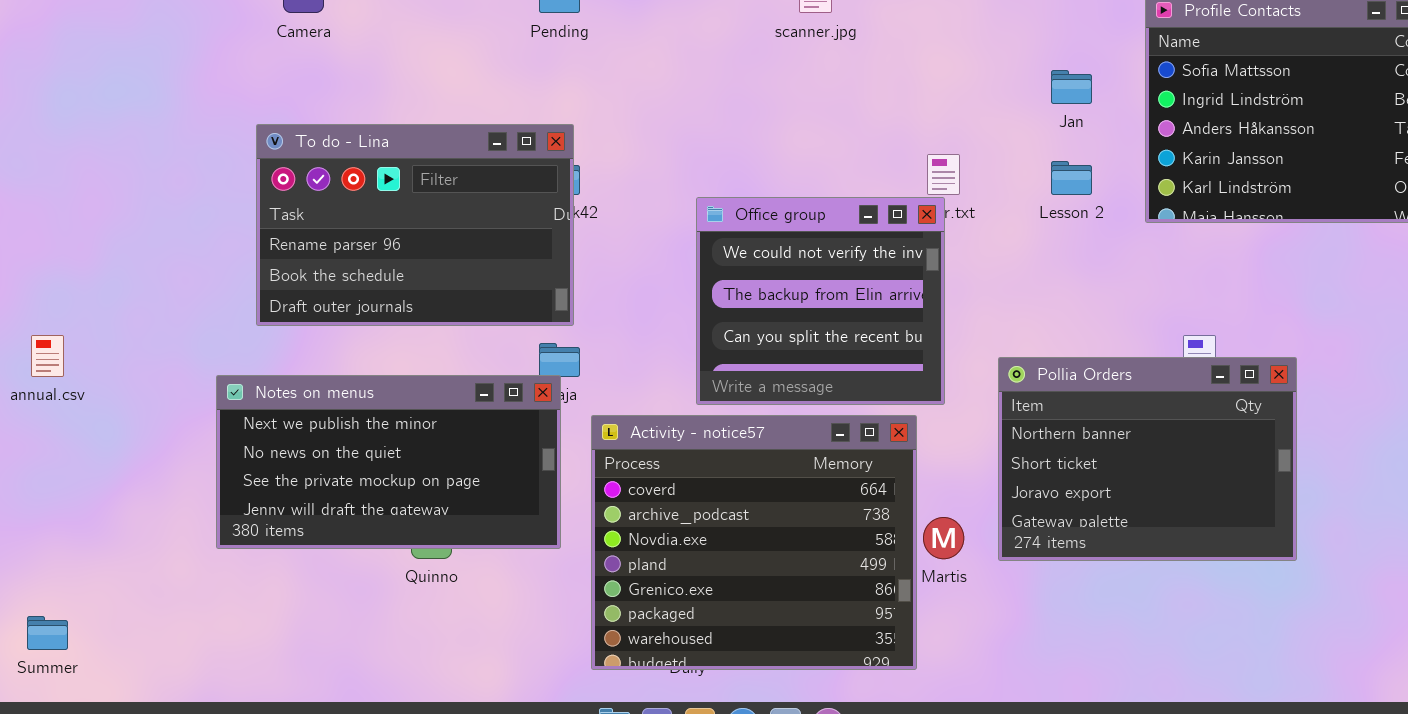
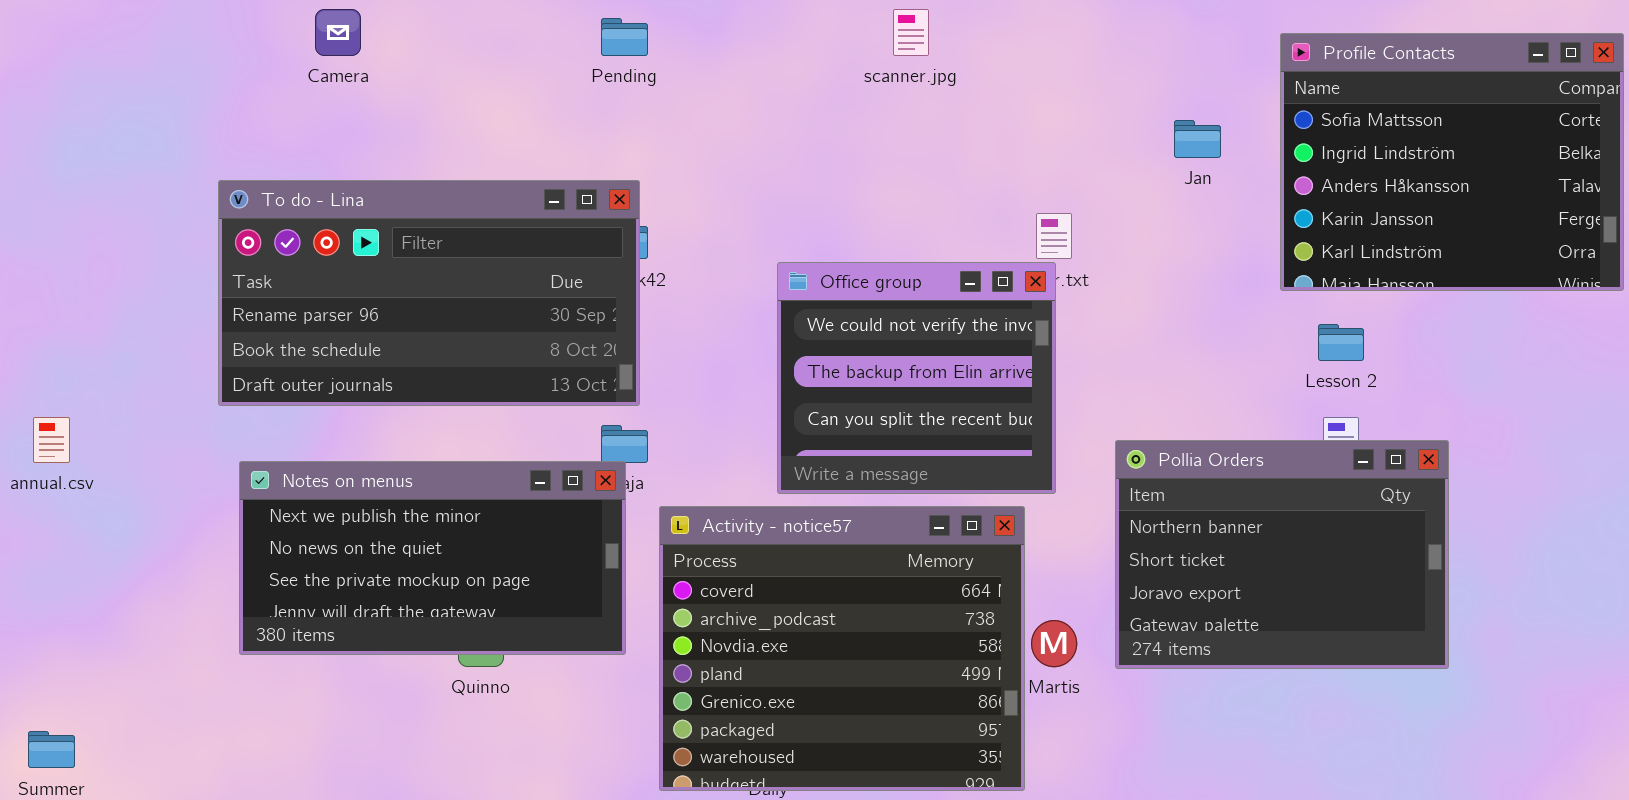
To do - Lina: [256,124,574,326] -> [218,180,640,406], resized
Lesson 2: [1051,161,1092,195] -> [1318,324,1364,361], moved

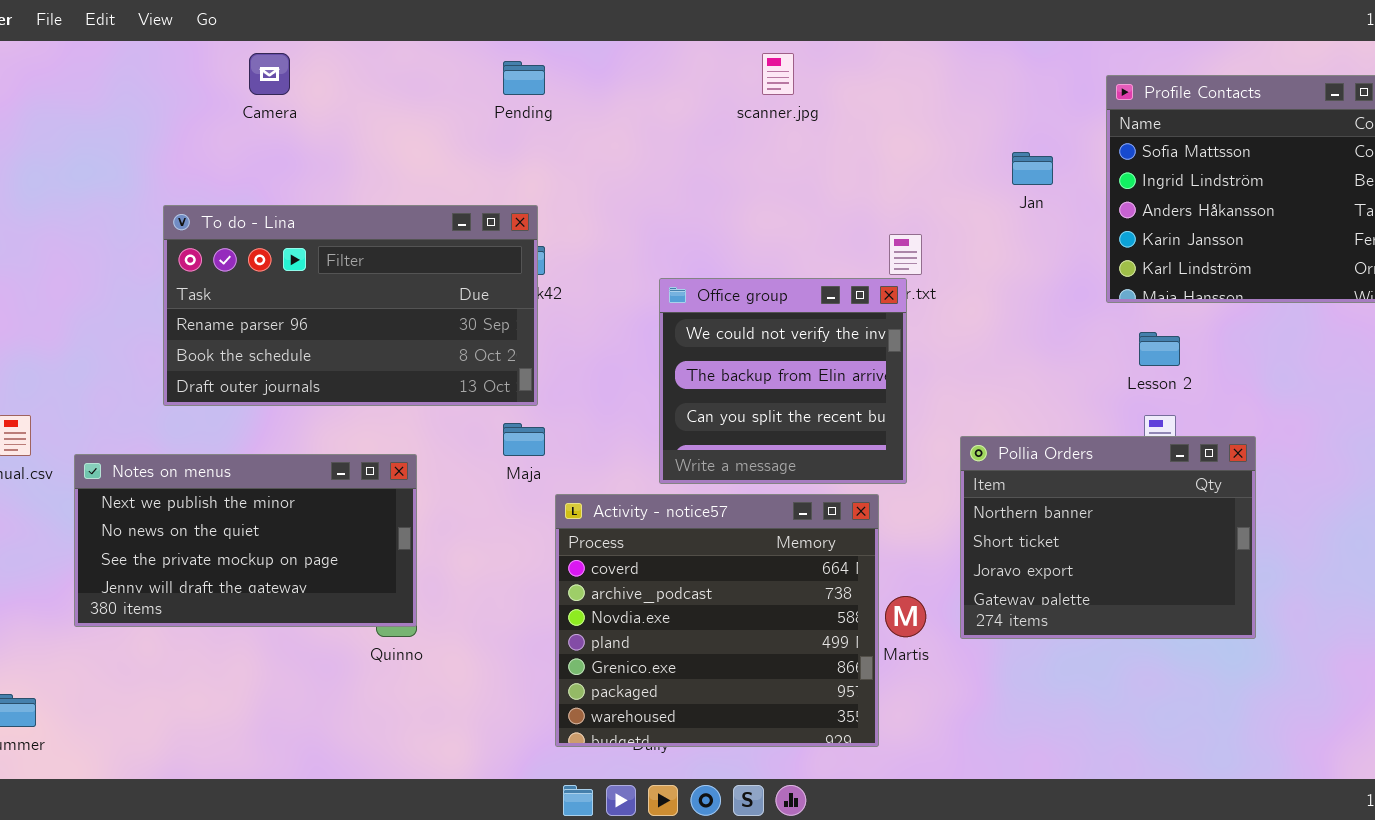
Notes on menus: [239,461,626,655] -> [74,454,417,627], moved

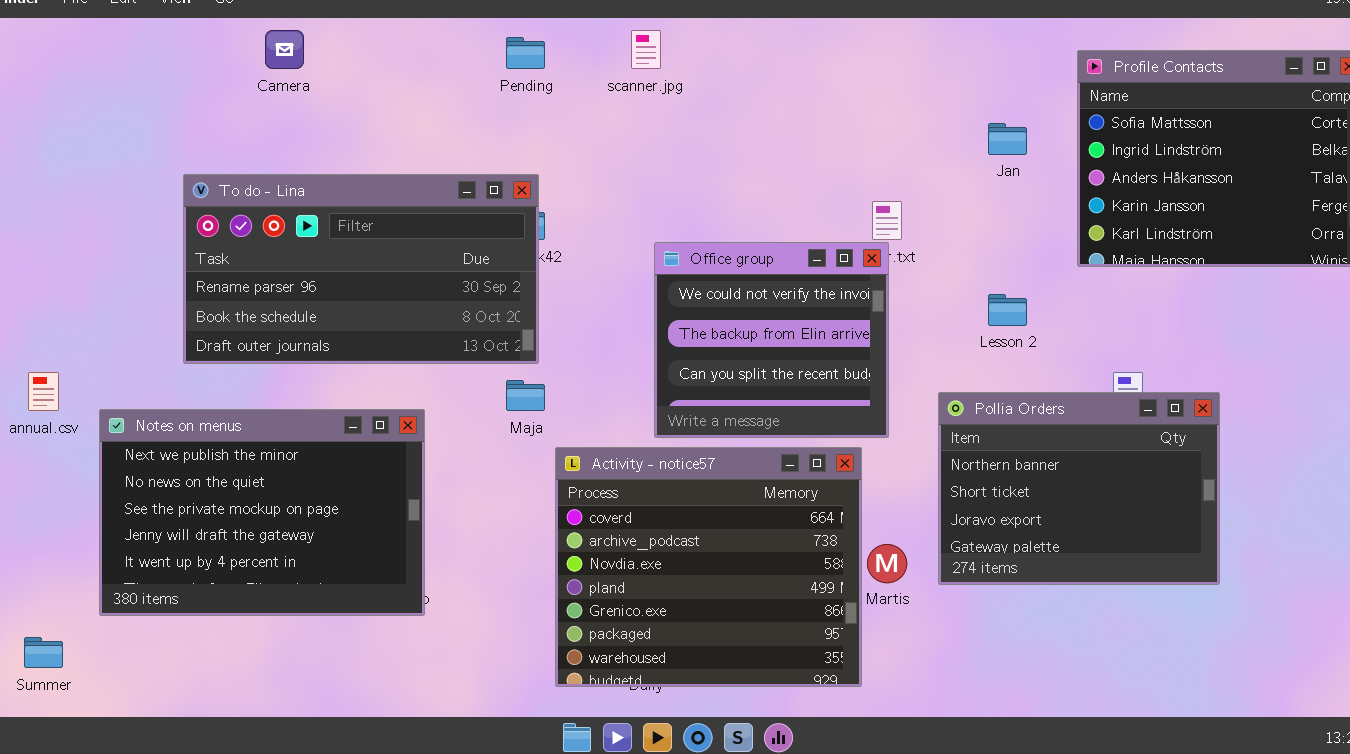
scanner.jpg: [762,53,794,95] -> [631,30,661,69], moved
Lesson 2: [1139,332,1180,366] -> [988,294,1027,326], moved
Notes on menus: [74,454,417,627] -> [99,409,425,616], resized

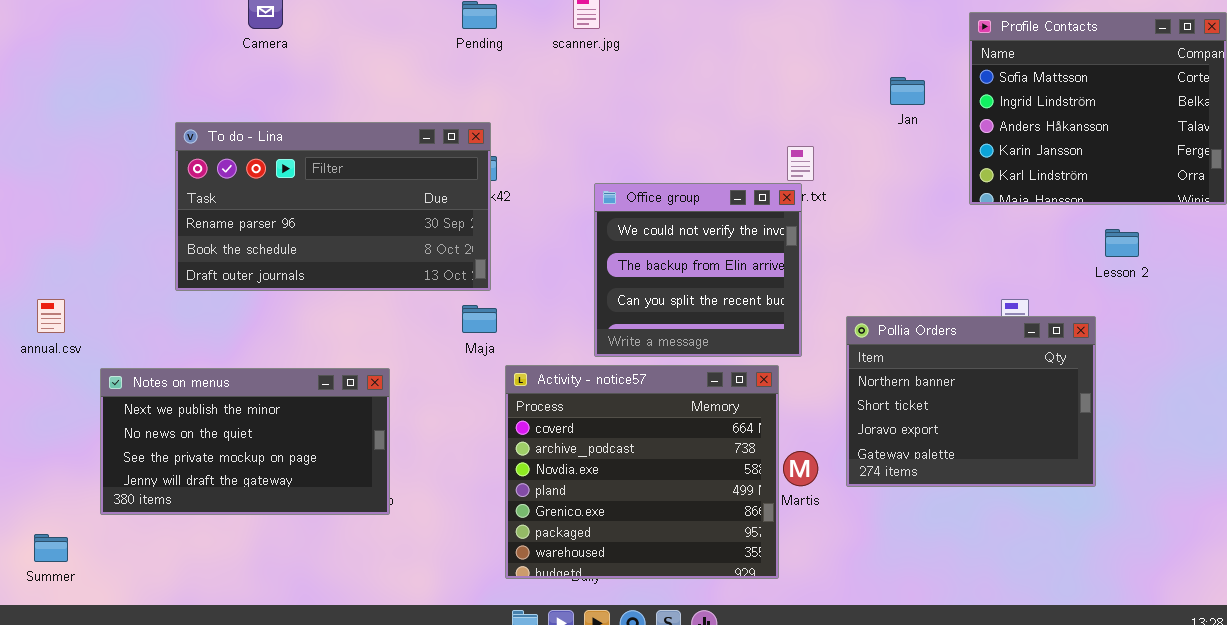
Lesson 2: [988,294,1027,326] -> [1105,229,1139,257], moved
Notes on menus: [99,409,425,616] -> [100,368,390,515], resized

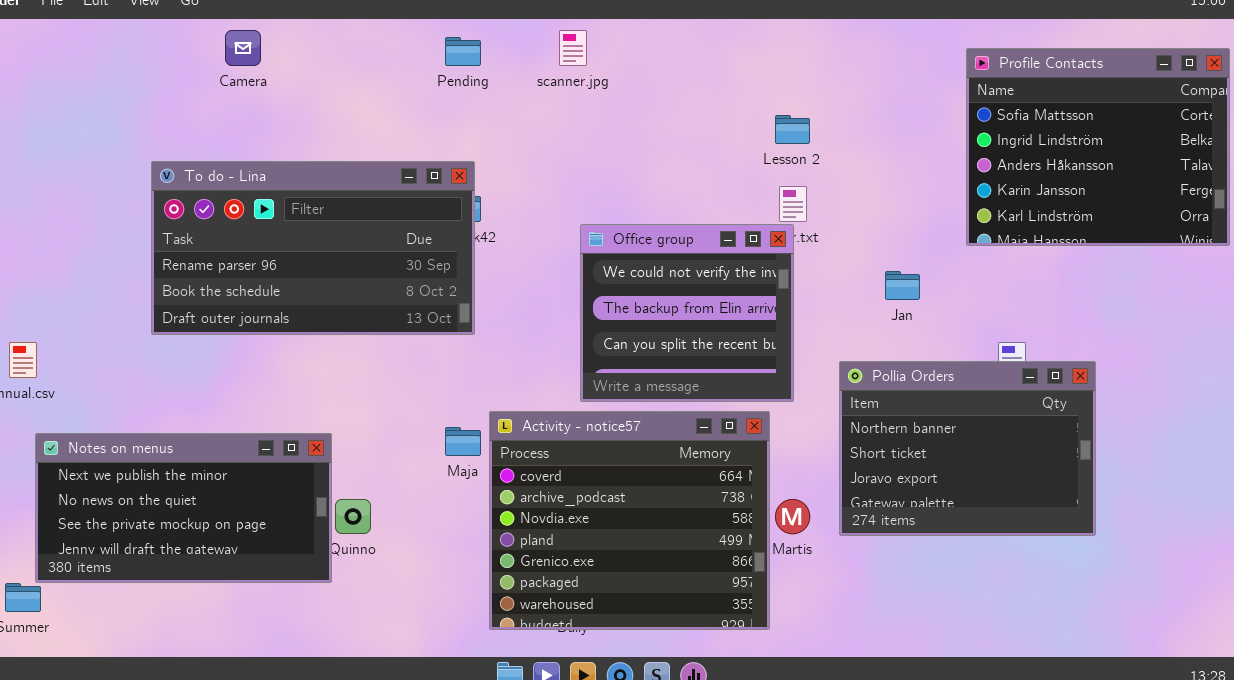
Jan: [890,77,925,105] -> [885,271,920,300], moved
Lesson 2: [1105,229,1139,257] -> [775,115,810,144], moved
Maja: [462,305,497,333] -> [445,427,481,456], moved
Notes on menus: [100,368,390,515] -> [35,433,332,583], moved

